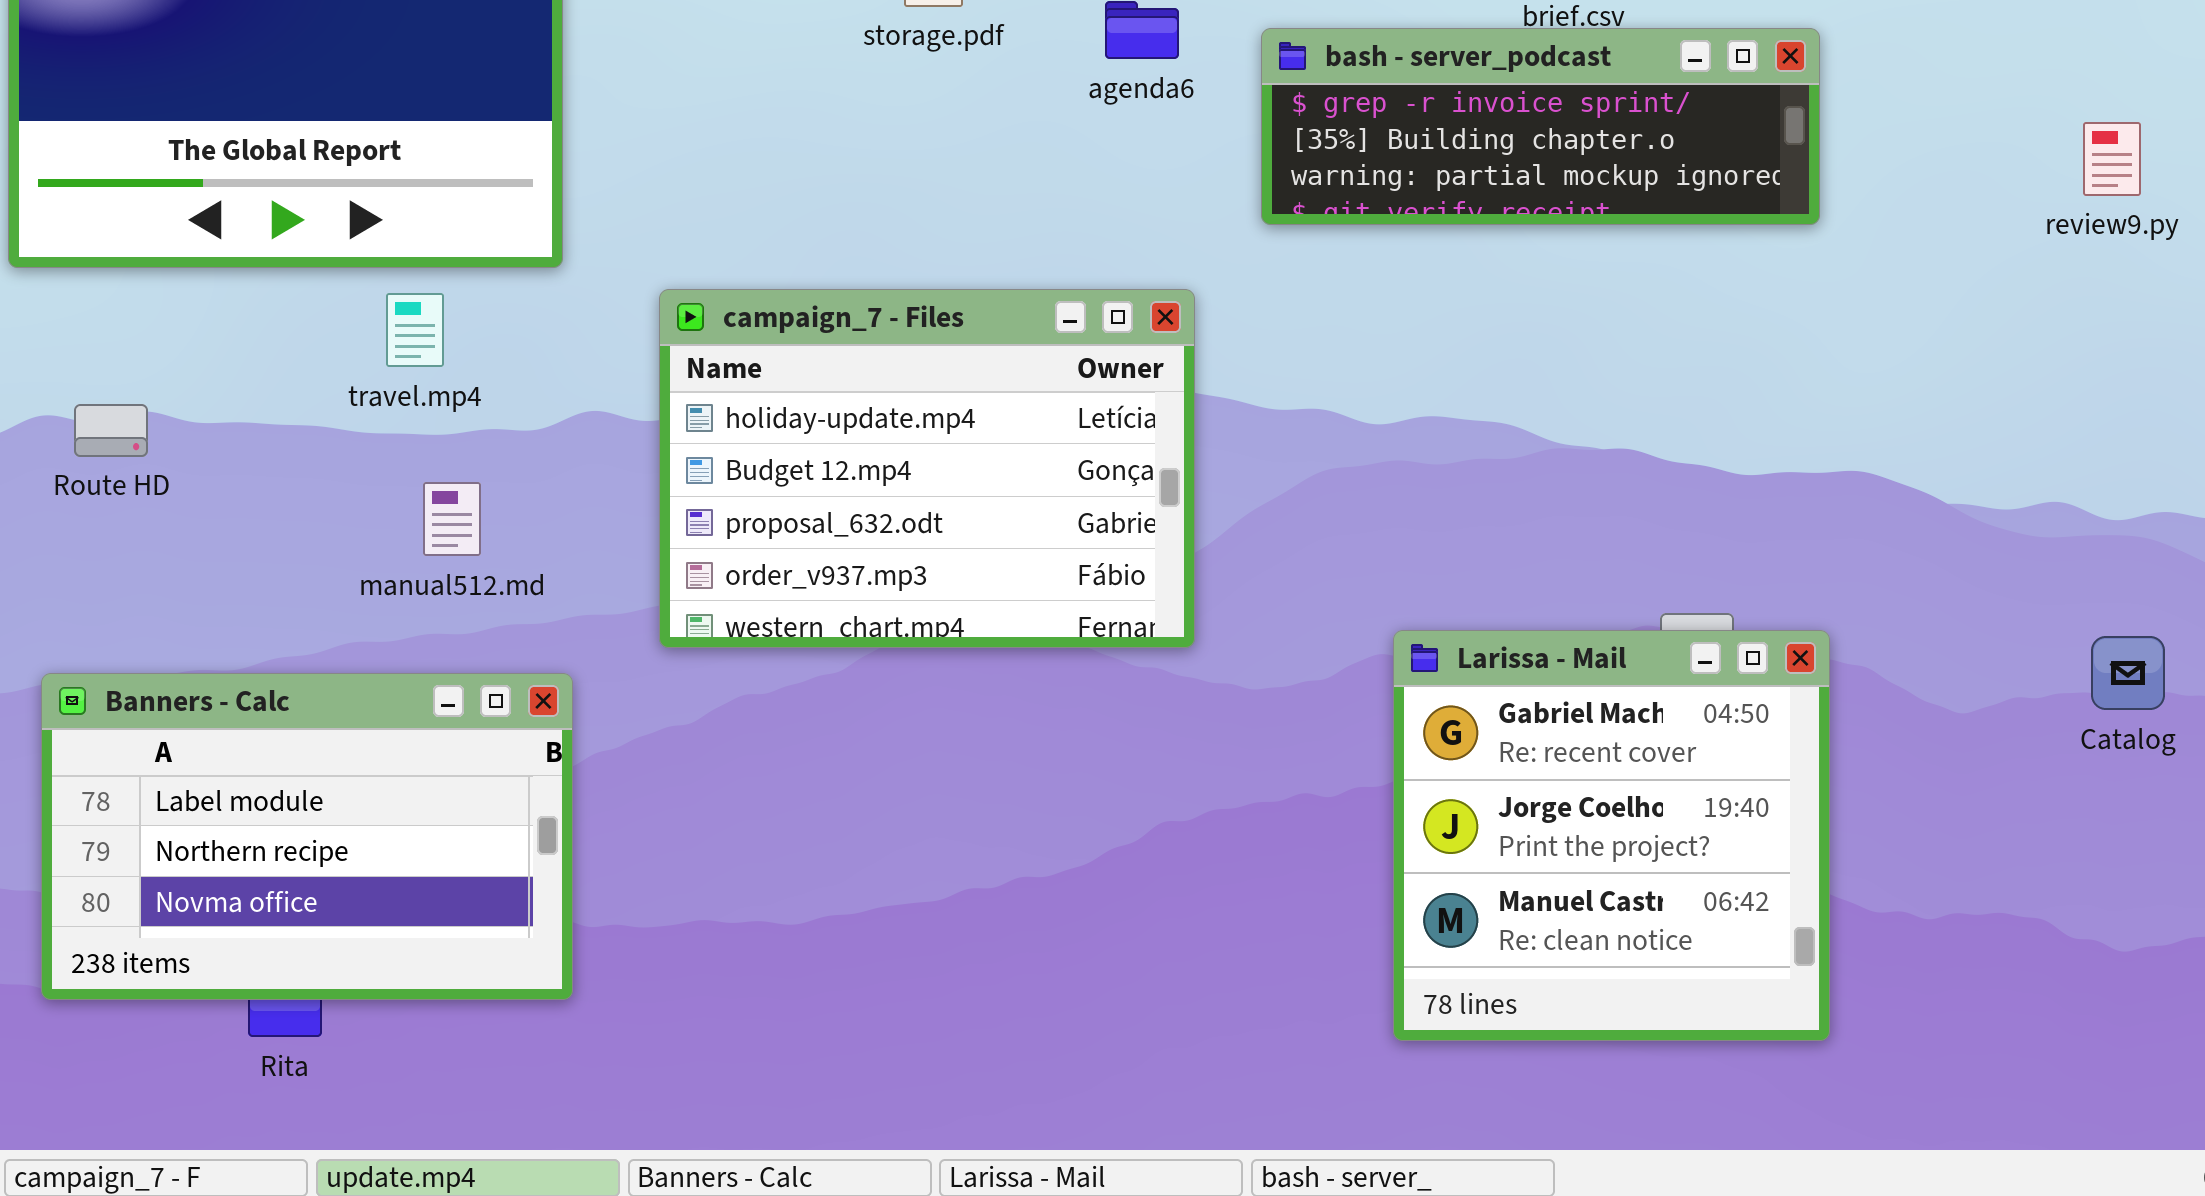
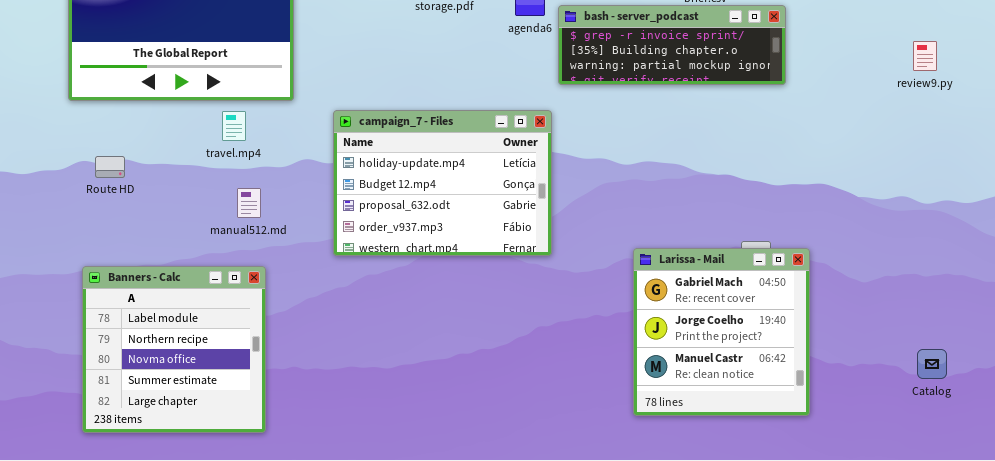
bash - server_podcast: [1261,28,1820,225] -> [558,5,786,85], moved
Catalog: [2091,636,2165,710] -> [917,349,947,379], moved
Banners - Calc: [41,673,573,1000] -> [82,266,266,433], resized

